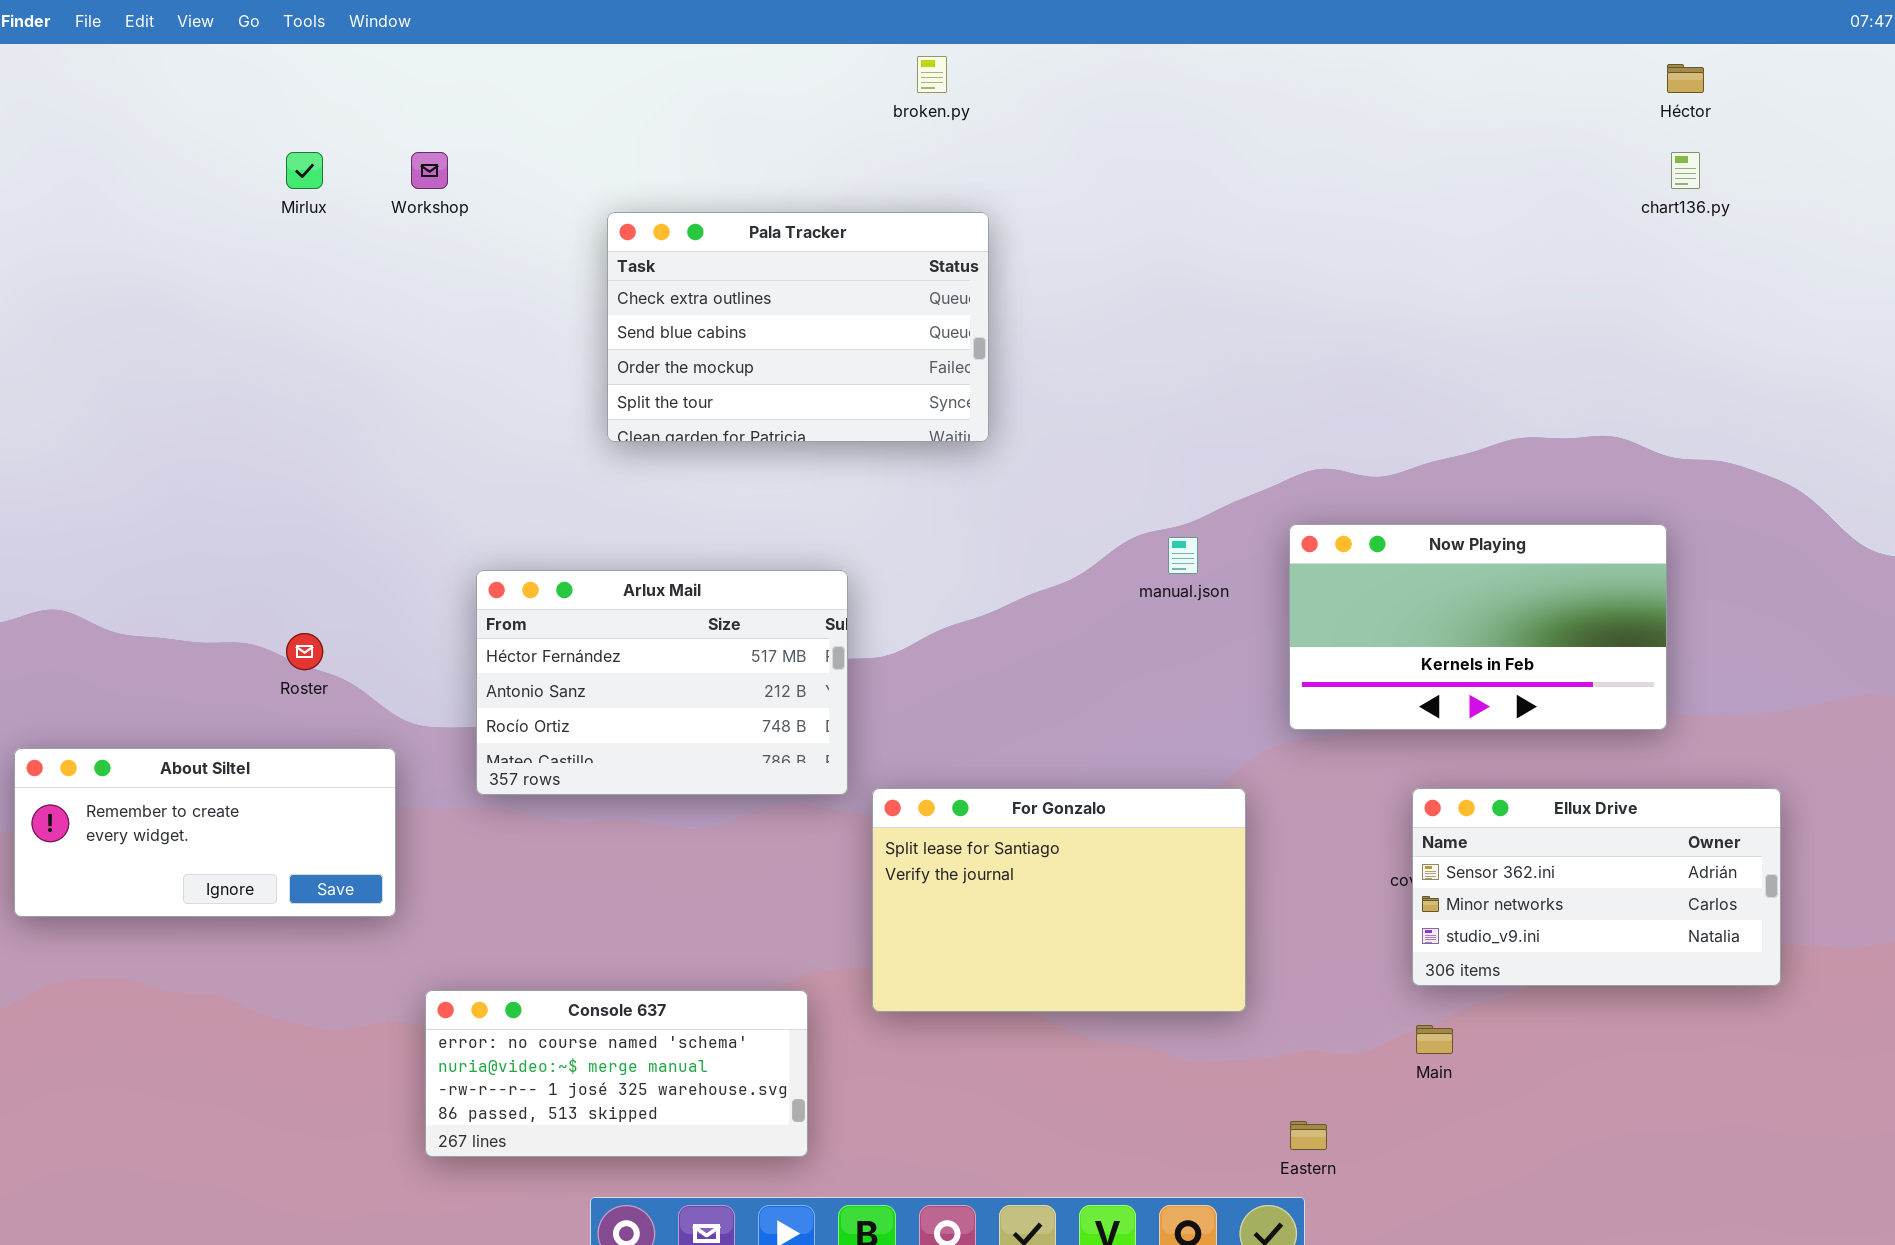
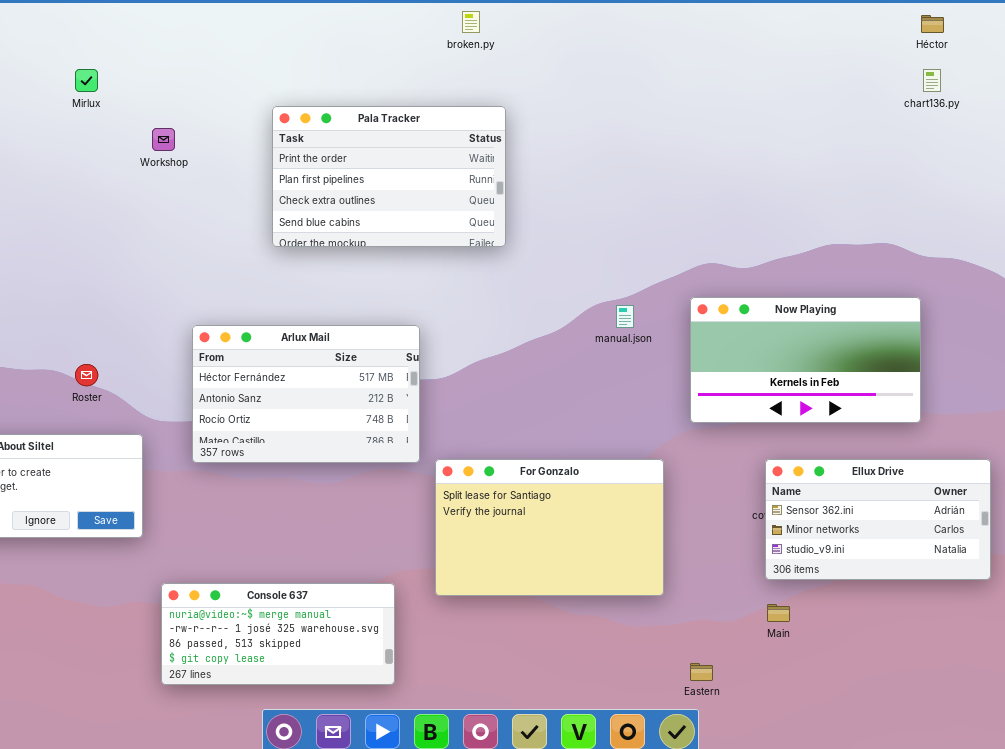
Workshop: [411,152,448,189] -> [152,128,175,151], moved
Pala Tracker: [607,212,989,442] -> [272,106,506,247], scrolled up 2 rows
Console 637: [425,990,808,1157] -> [161,583,395,685], scrolled down 1 row

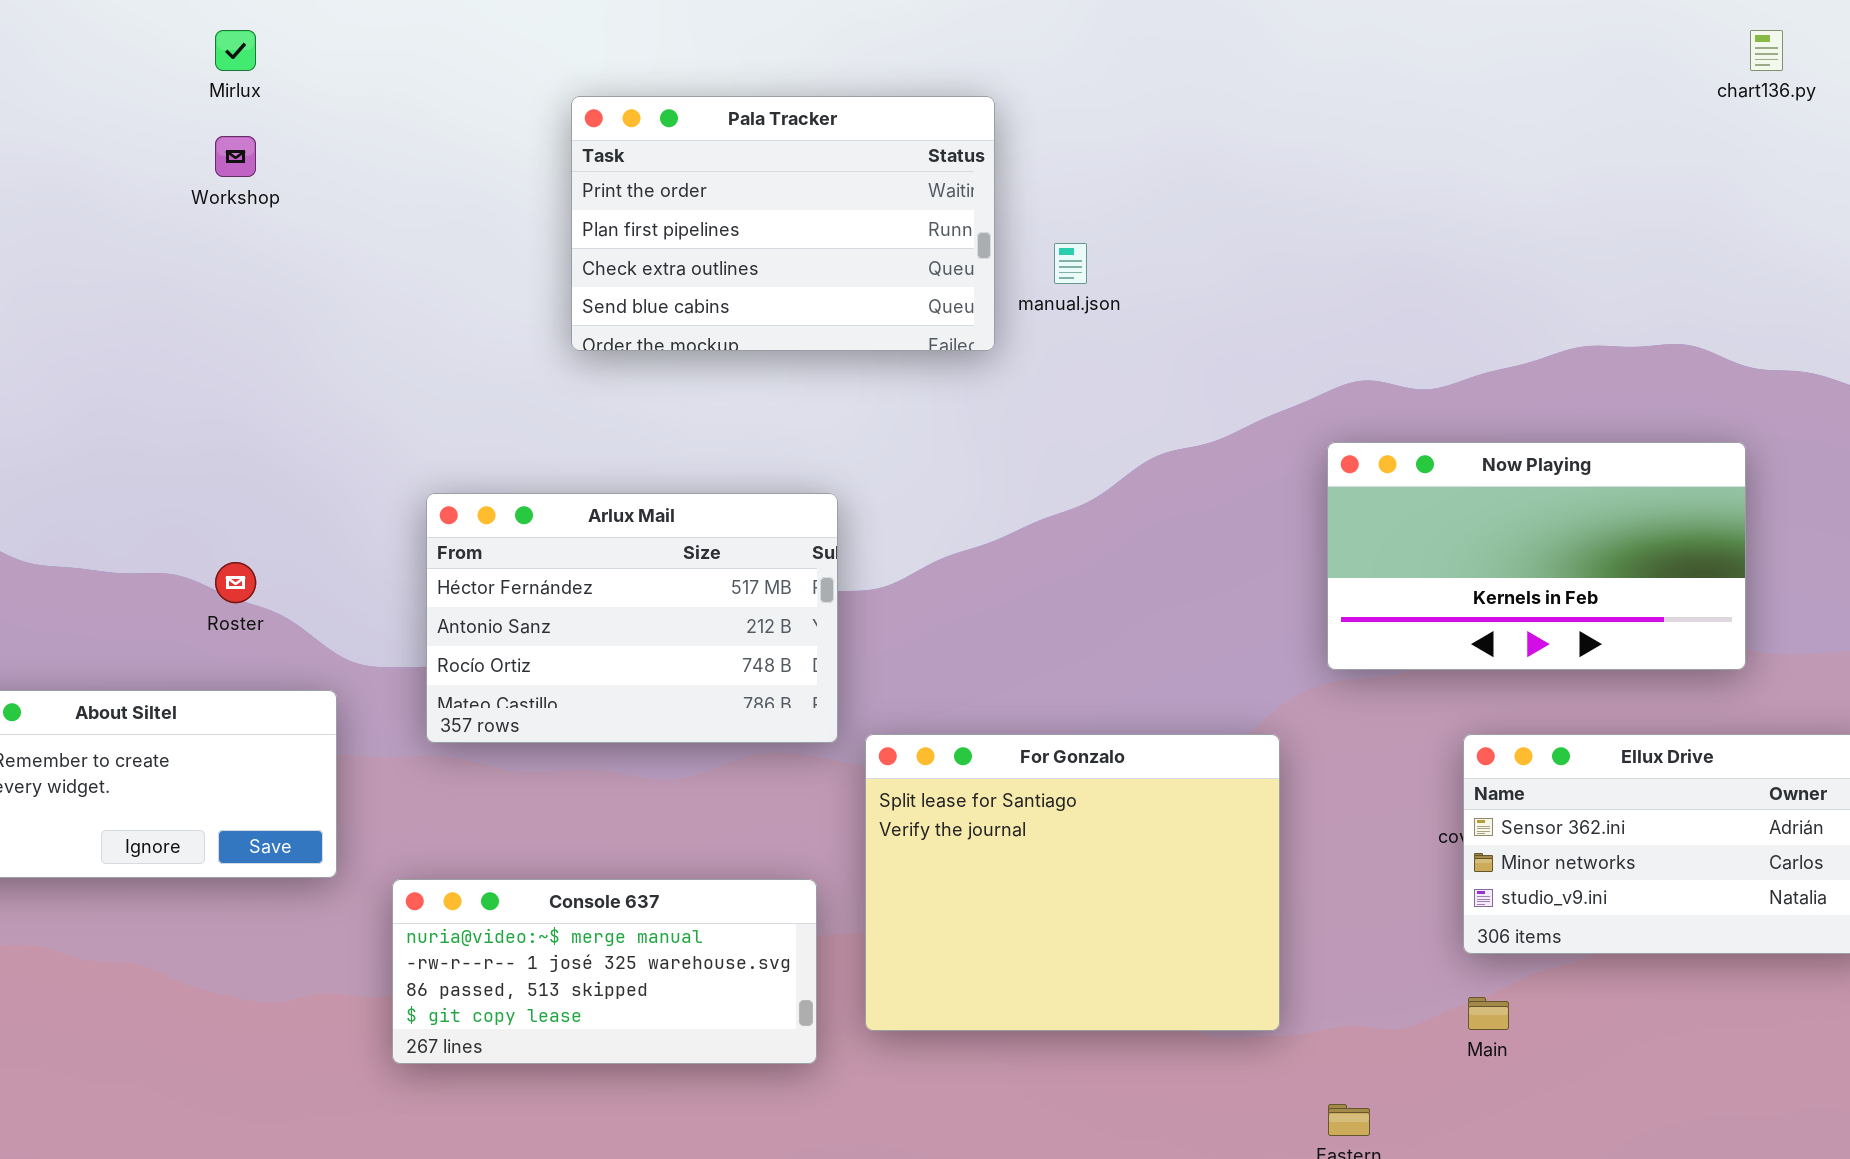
Workshop: [152,128,175,151] -> [215,136,256,177], moved
manual.json: [616,305,634,328] -> [1054,243,1087,284], moved
For Gonzalo: [435,459,664,596] -> [865,734,1280,1031], resized
Console 637: [161,583,395,685] -> [392,879,817,1064], moved

